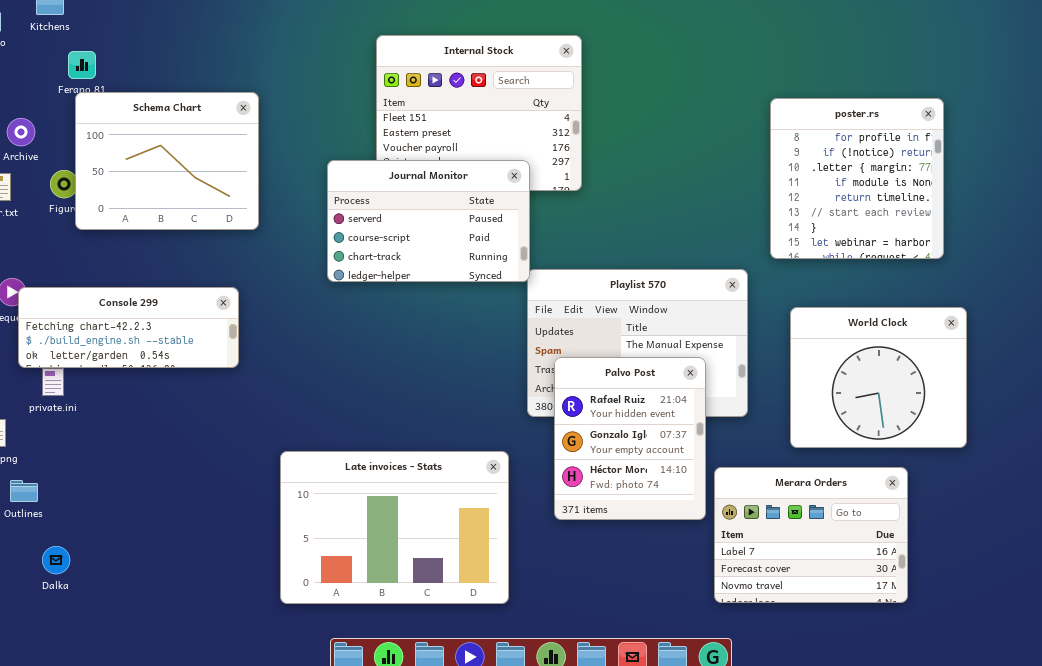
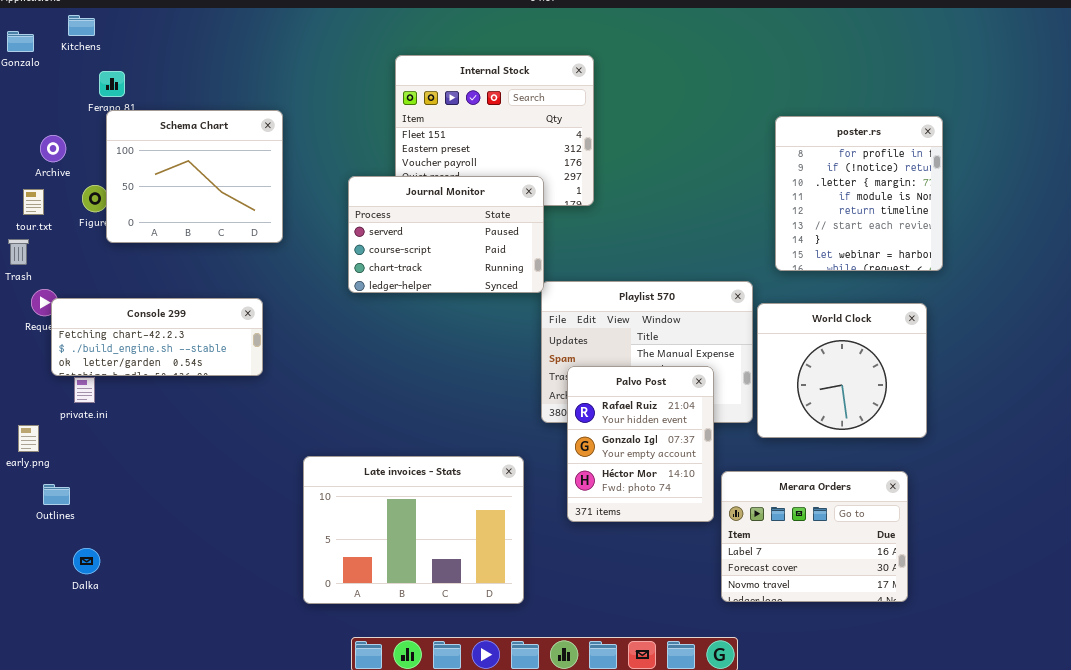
World Clock: [790,307,967,448] -> [757,303,927,438], moved

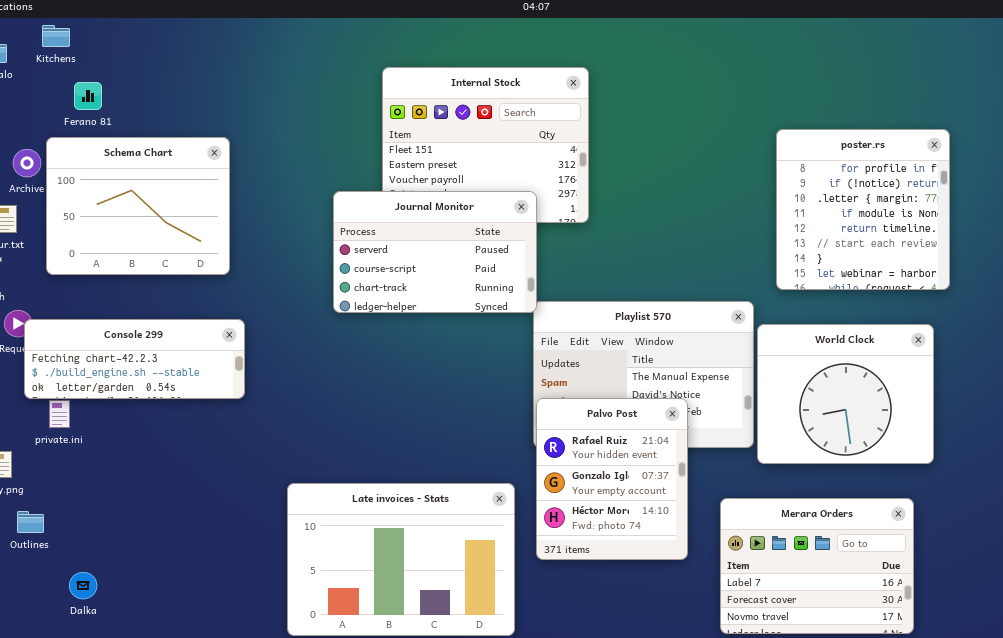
Schema Chart: [106,110,283,243] -> [46,137,230,275], moved
Palvo Post: [567,366,714,522] -> [536,398,688,560], moved
Dalka: [73,548,100,574] -> [69,572,97,599], moved

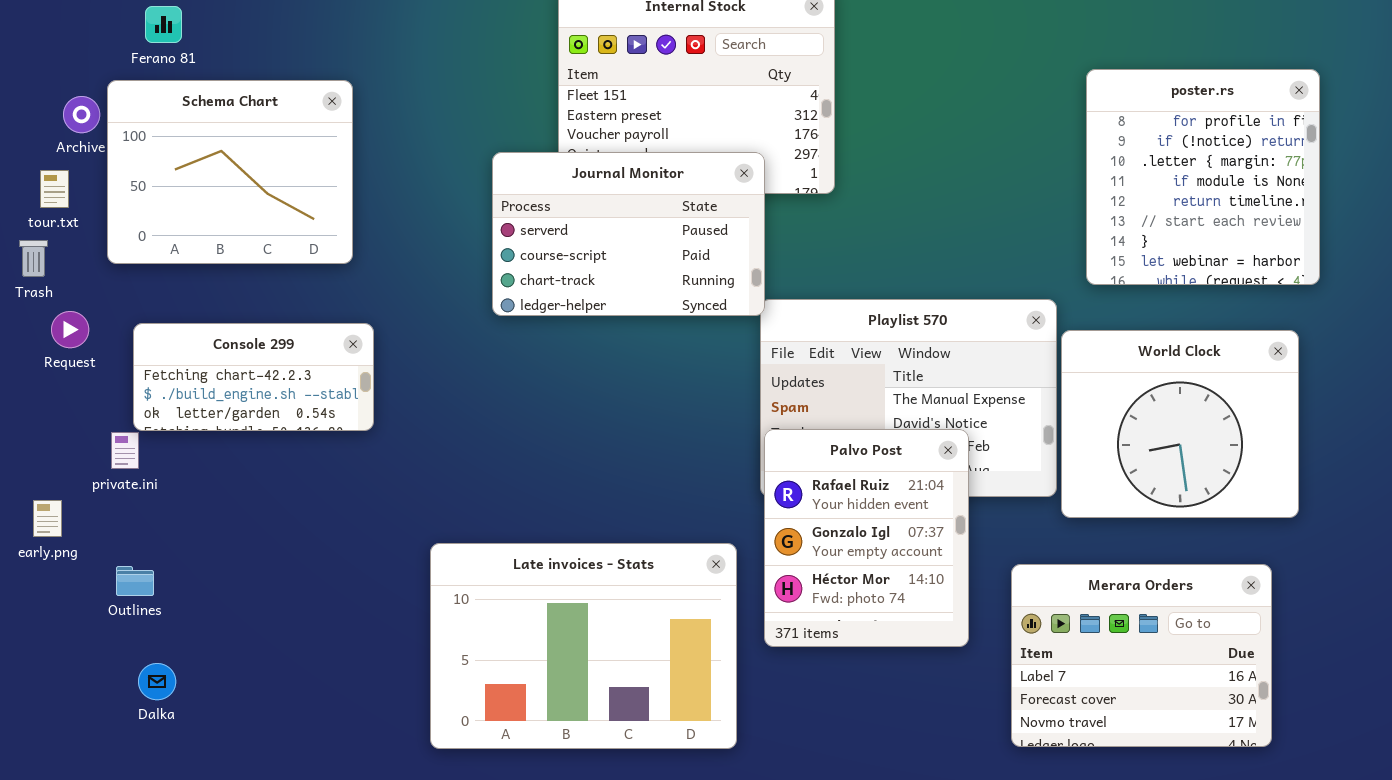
Console 299: [24,319,245,399] -> [133,323,374,431], resized
Outlines: [17,511,44,533] -> [116,566,154,596], moved

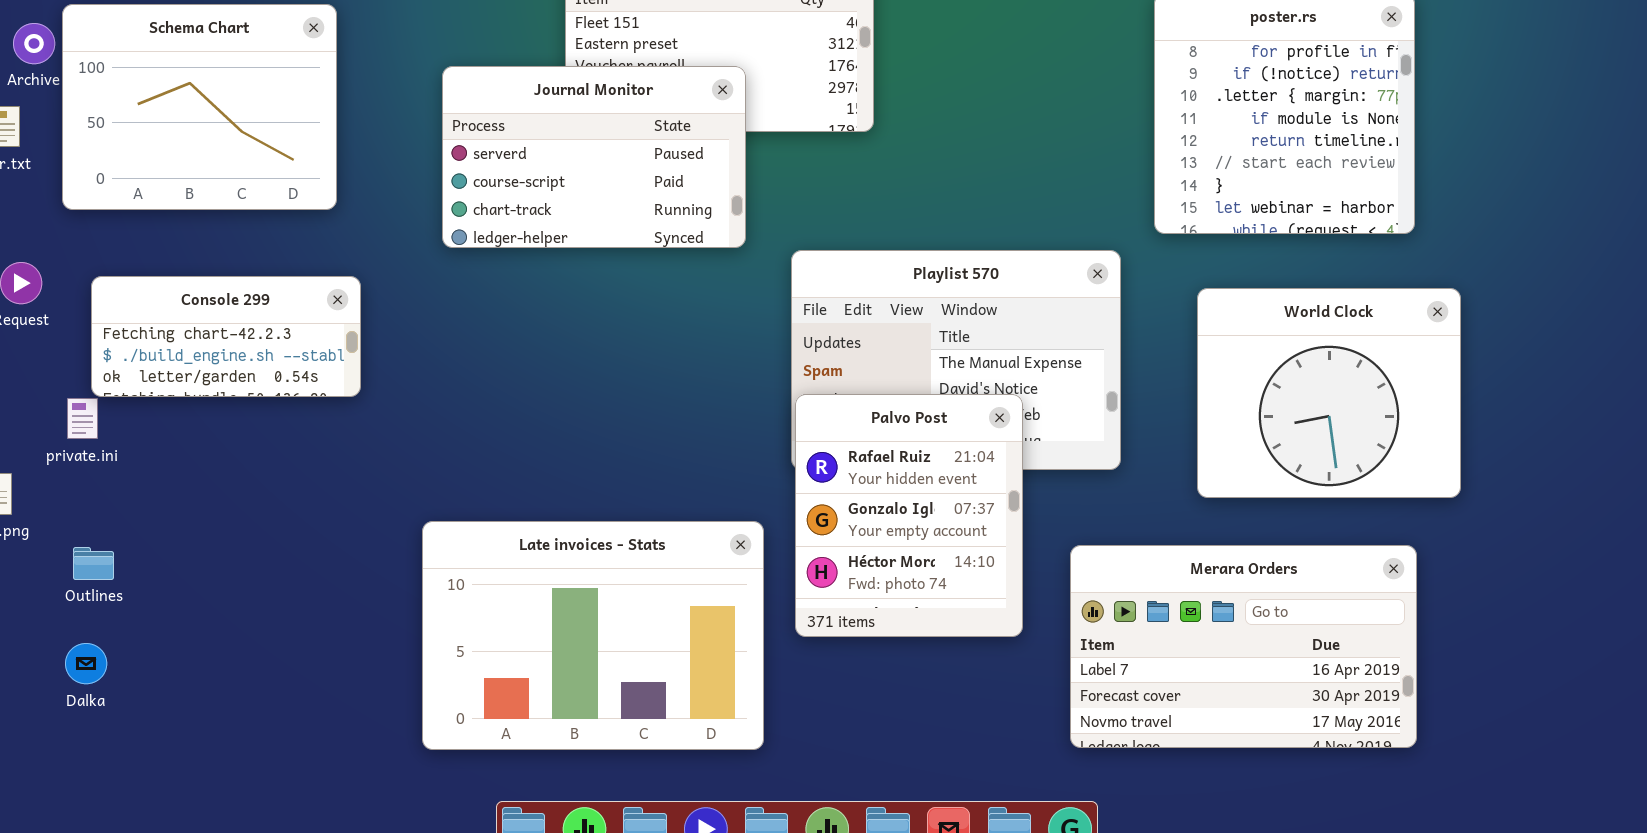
Journal Monitor: [492,152,765,316] -> [442,66,746,248], moved
World Clock: [1061,330,1299,518] -> [1197,288,1461,498], moved
Merara Orders: [1011,564,1272,747] -> [1070,545,1417,748], resized
Dalka: [138,663,176,700] -> [65,643,107,684], moved

